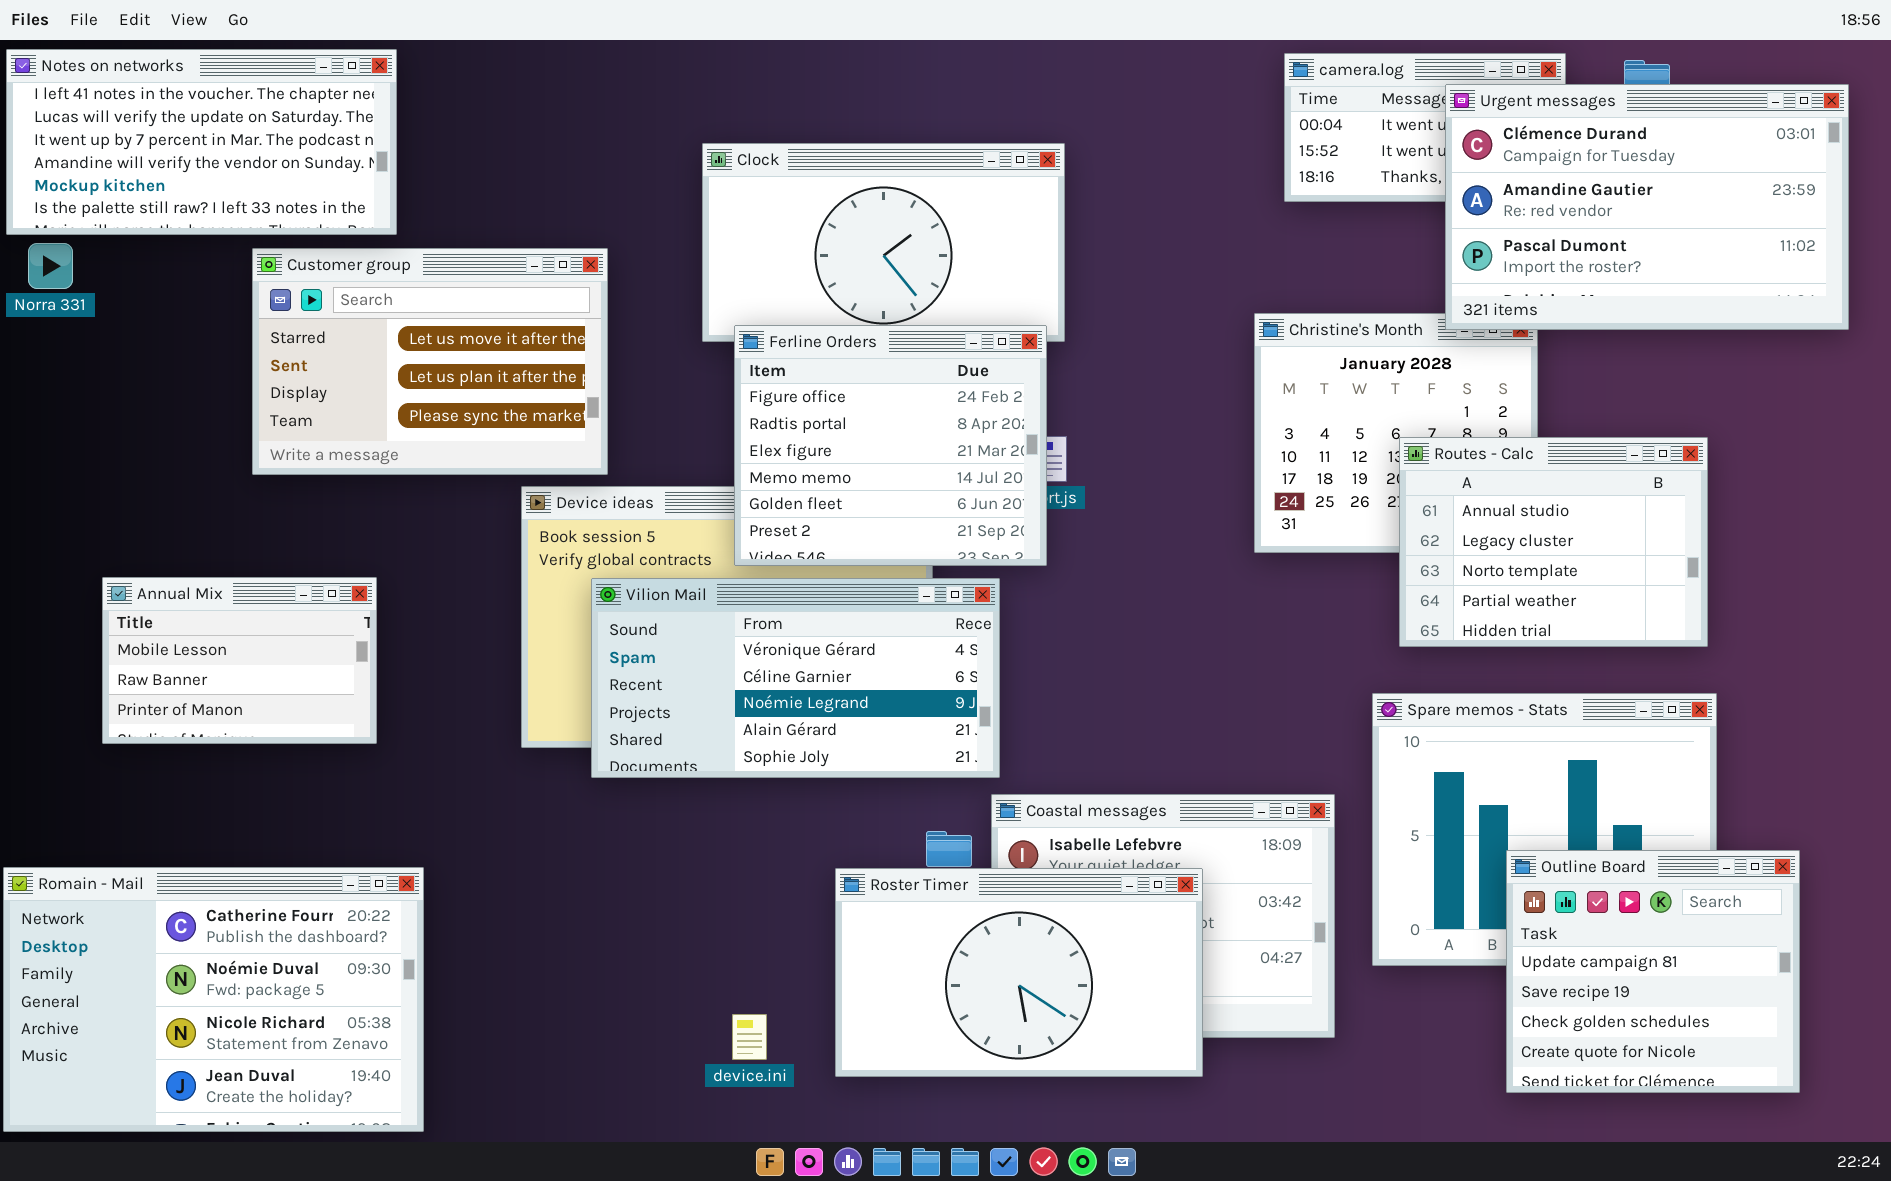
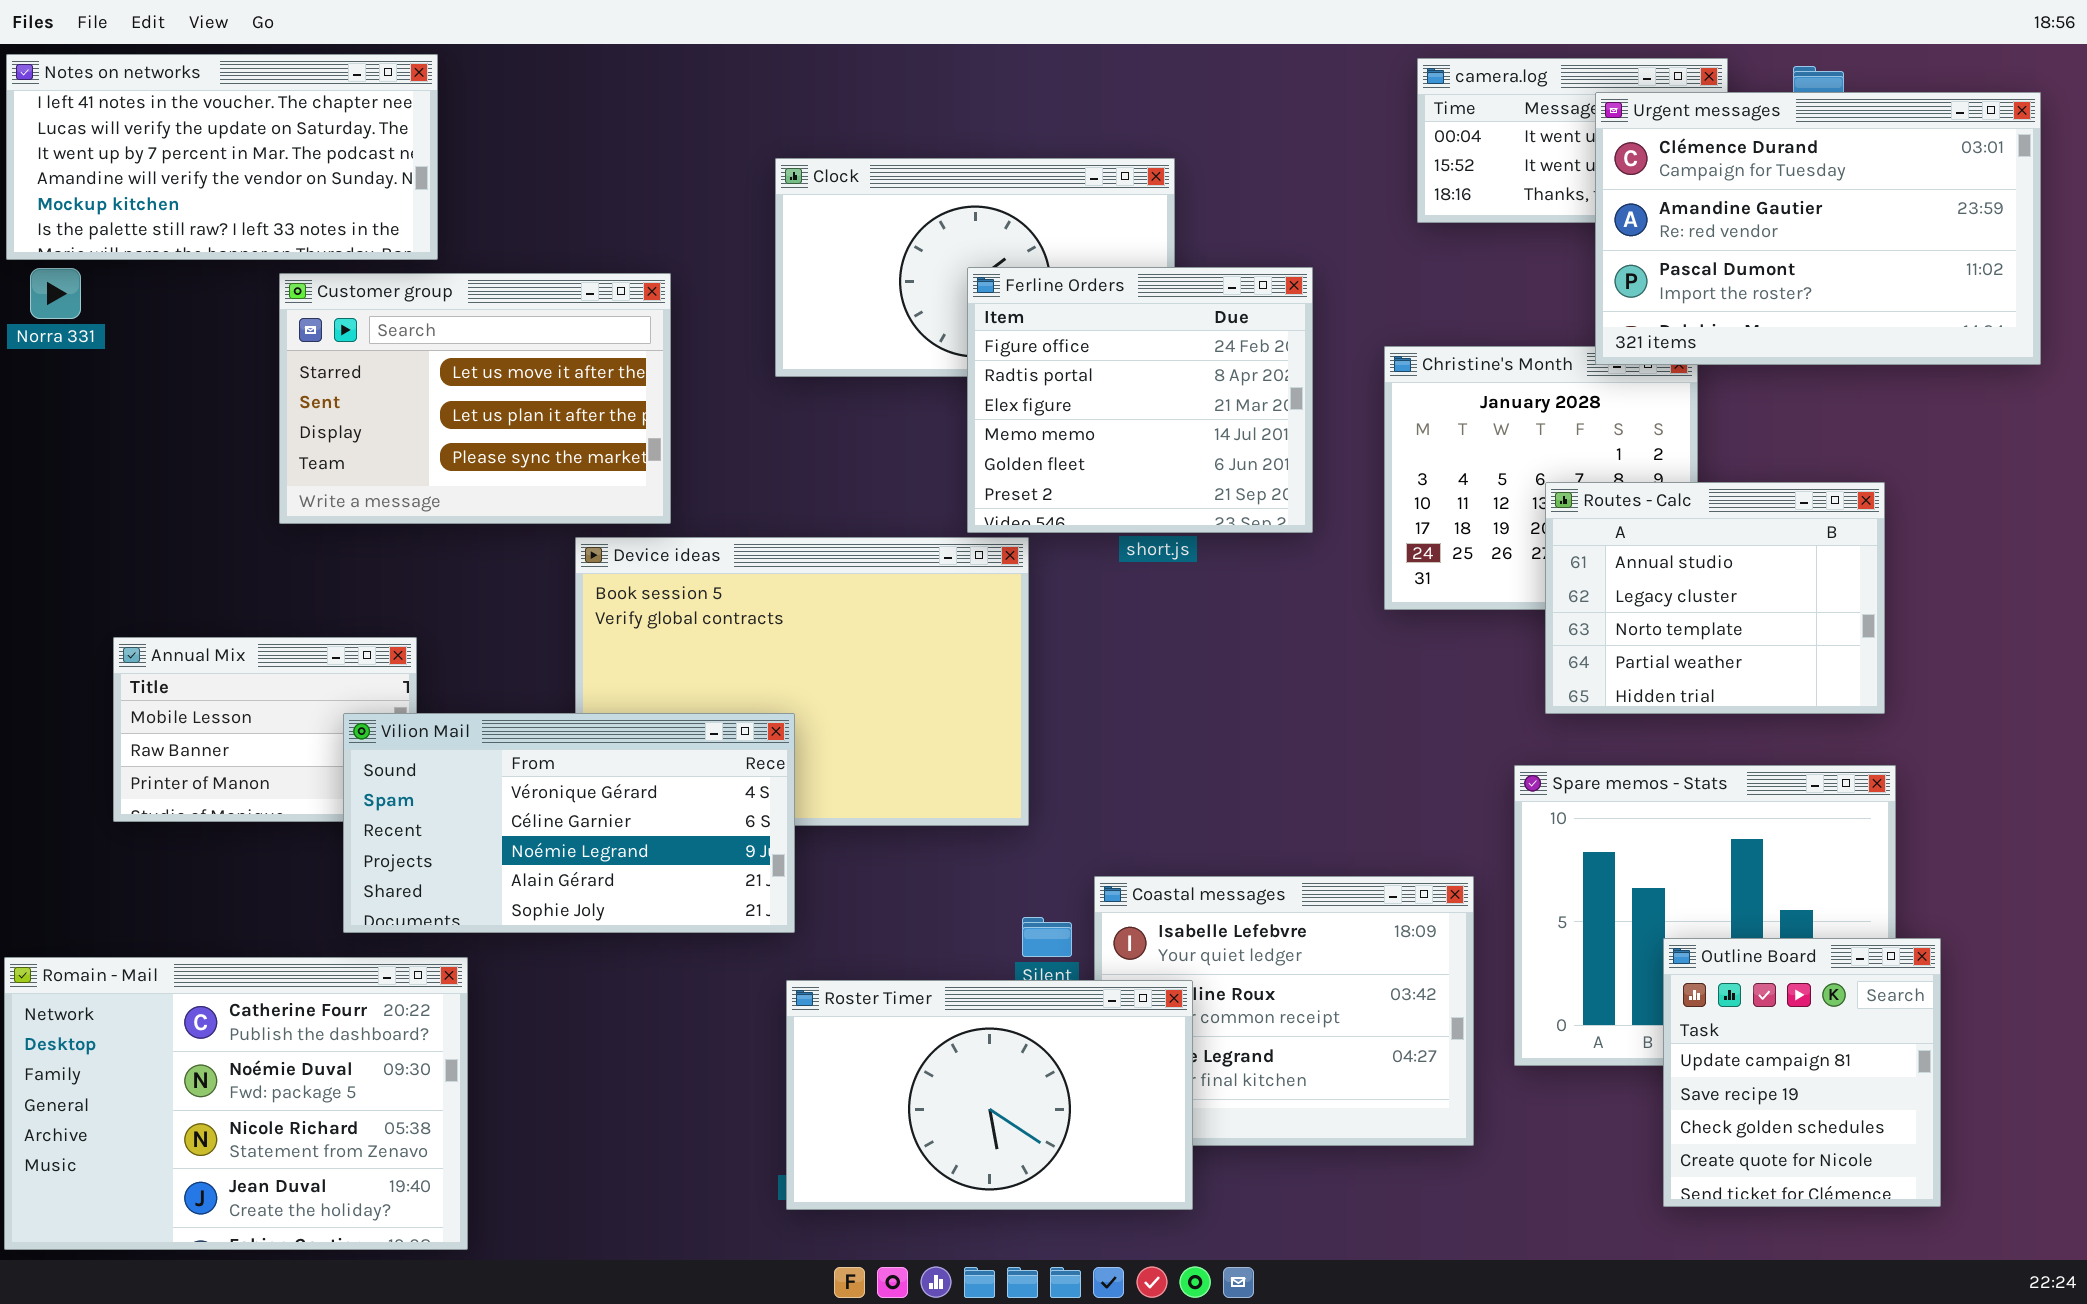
Ferline Orders: [734,325,1047,566] -> [967,267,1313,533], moved
Vilion Mail: [591,578,1000,778] -> [343,713,795,933], moved
Outline Board: [1506,850,1800,1093] -> [1663,938,1941,1207], resized
Roster Timer: [835,868,1203,1077] -> [786,980,1193,1210], moved

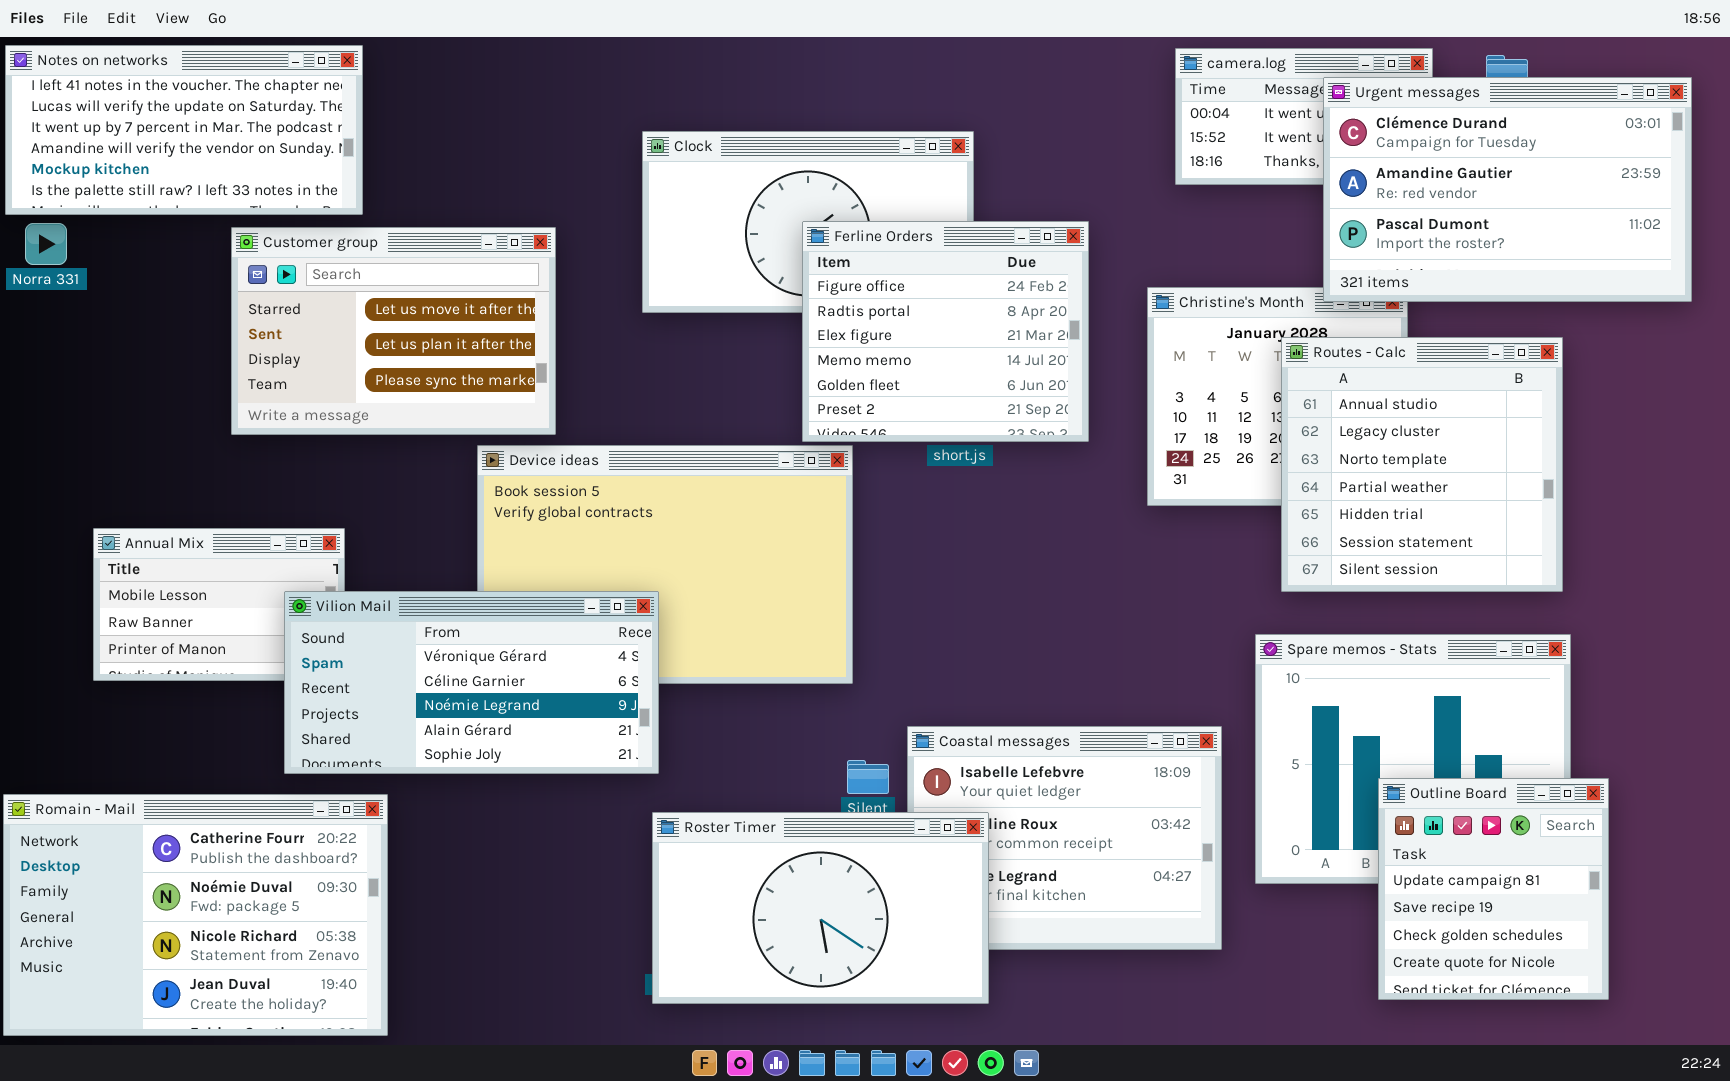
Routes - Calc: [1545,482,1885,714] -> [1281,337,1563,592], resized

